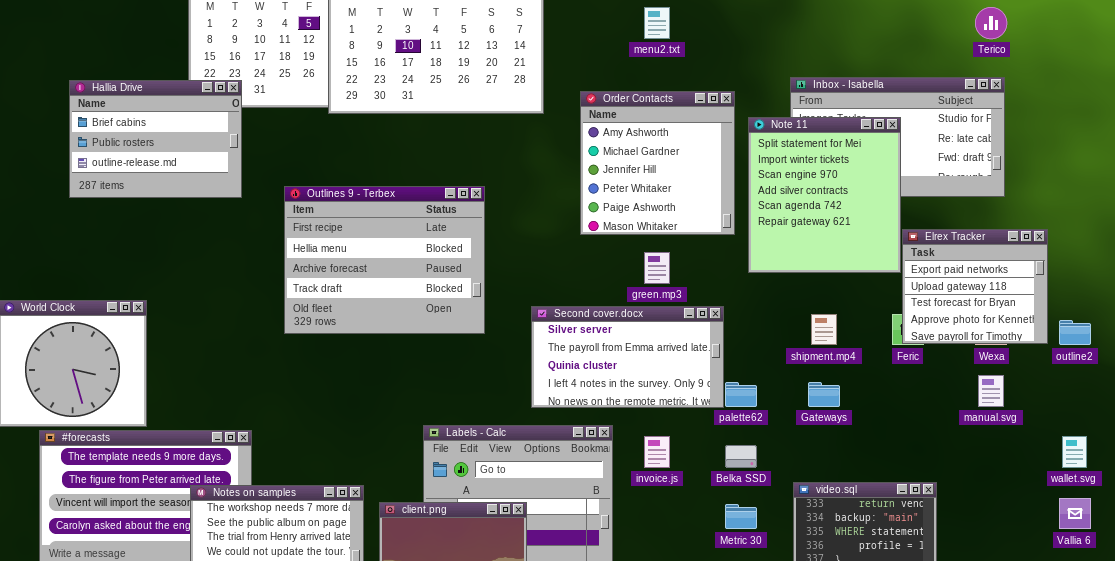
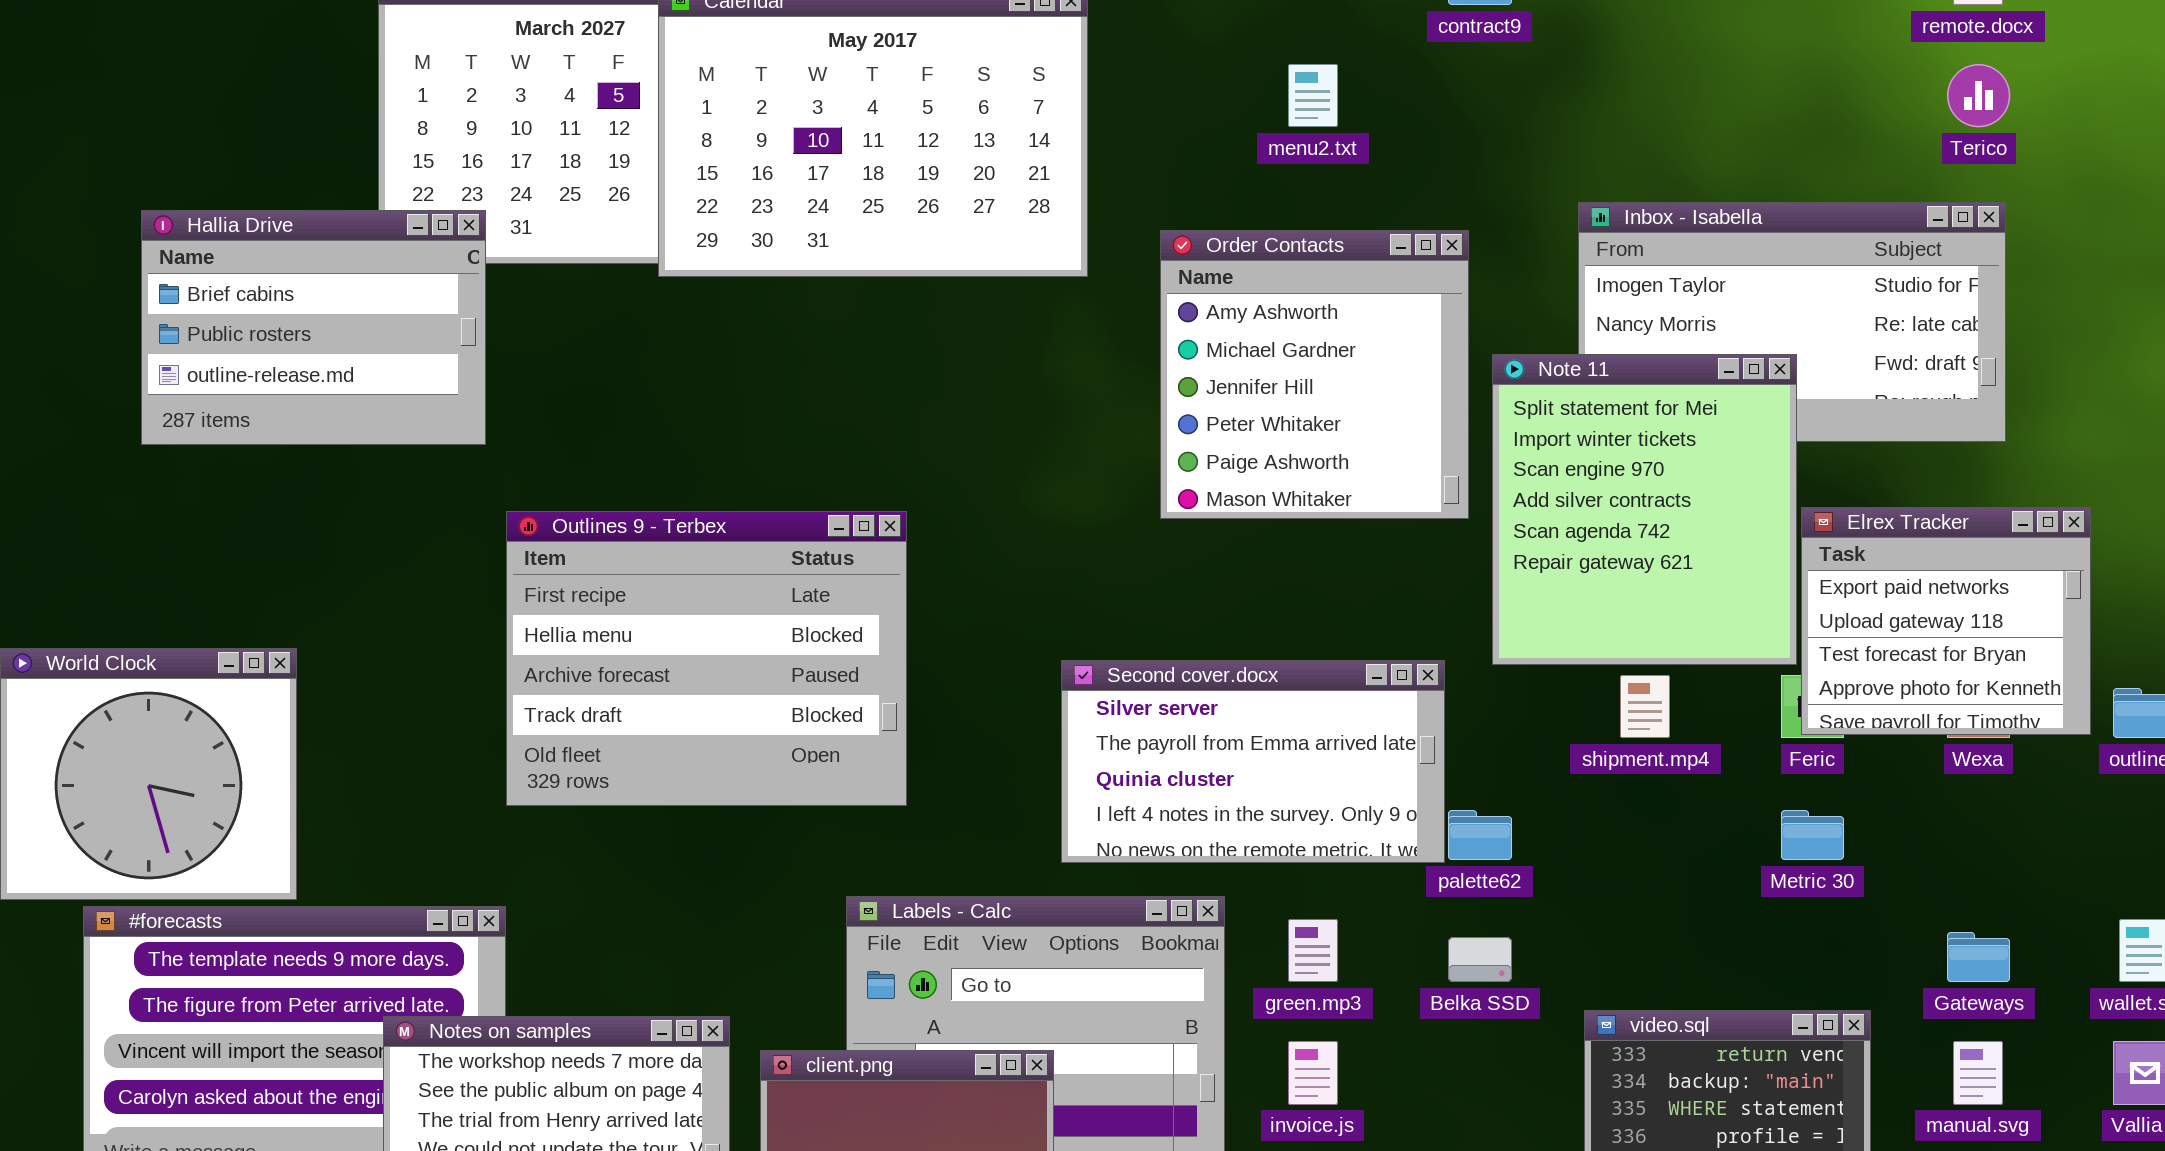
Note 11: [748,117,901,273] -> [1492,354,1797,665], moved
Outlines 9 - Terbex: [284,186,485,334] -> [506,511,907,806], moved
green.mp3: [644,252,670,284] -> [1288,919,1338,982], moved
manual.svg: [978,375,1004,407] -> [1953,1041,2003,1105], moved
Gateways: [808,382,840,407] -> [1947,932,2010,982], moved
invoice.js: [644,436,670,468] -> [1288,1041,1338,1105], moved
Metric 30: [725,504,757,529] -> [1781,810,1844,860], moved

